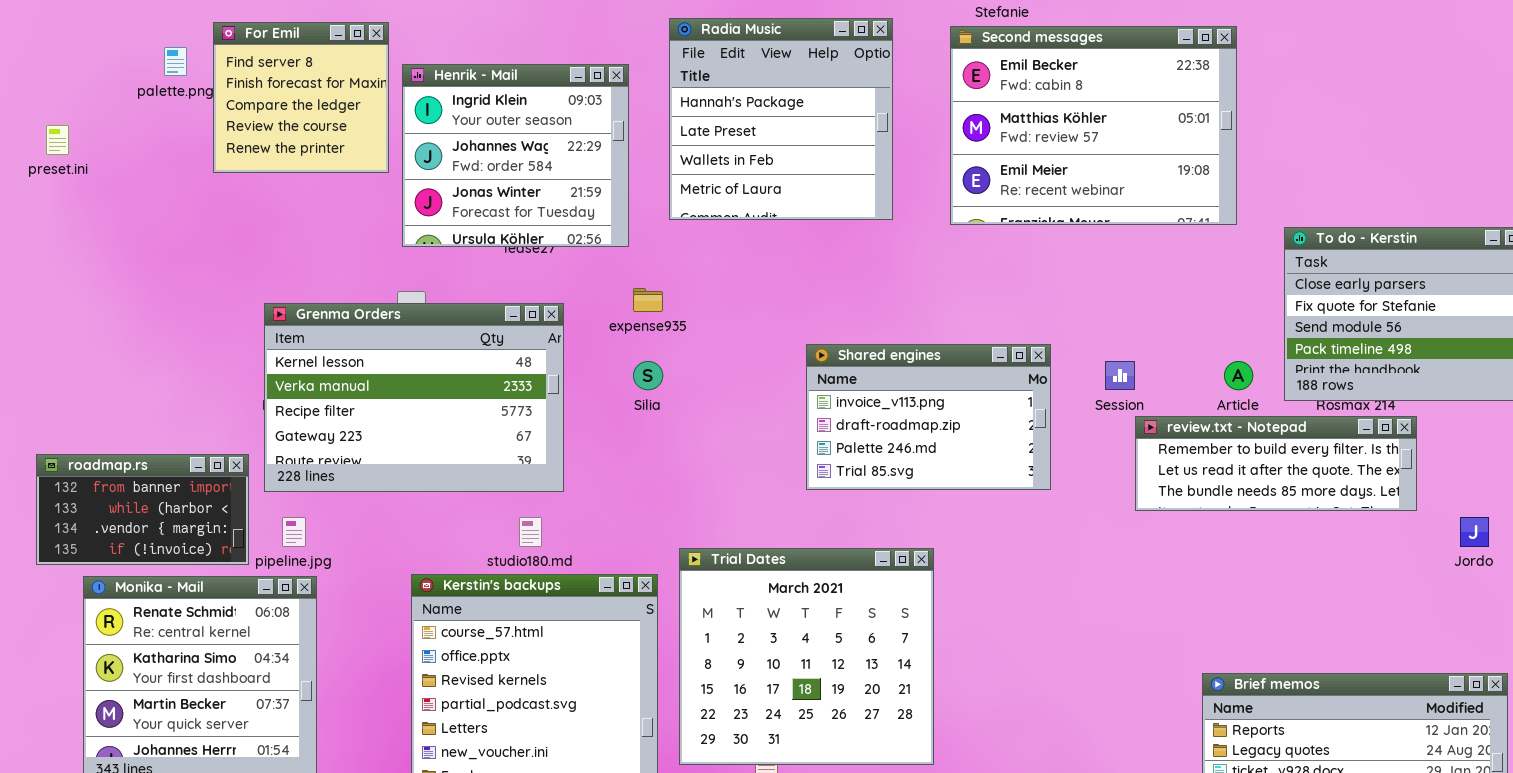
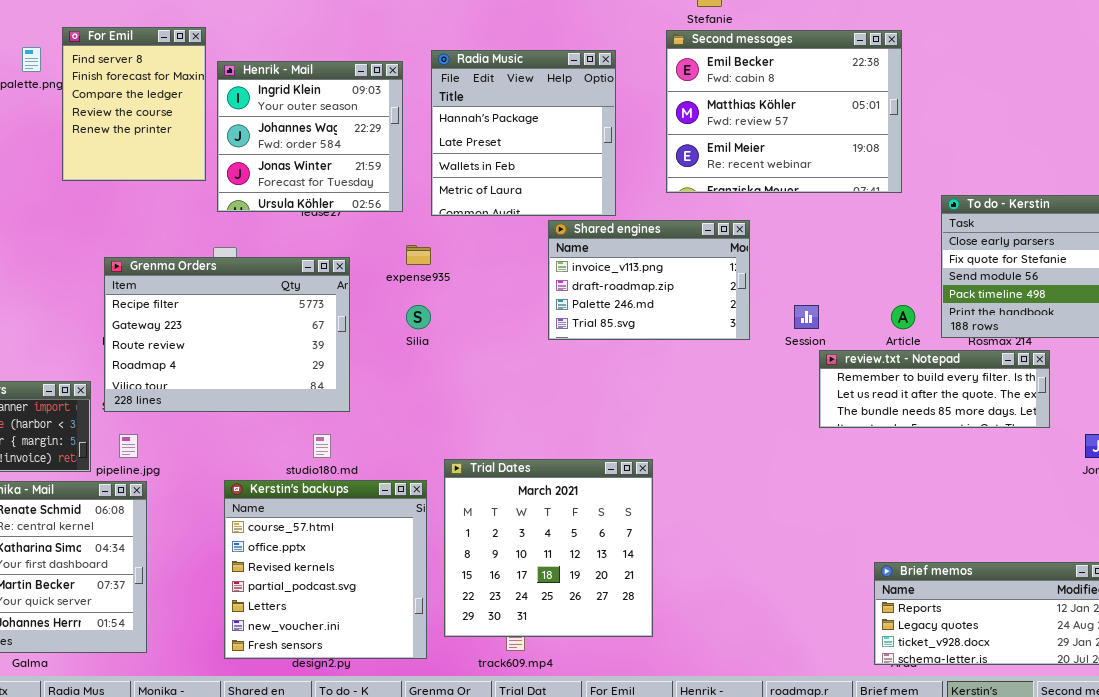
Radia Music: [669,18,893,220] -> [431,50,616,216], moved
For Emil: [213,22,389,173] -> [62,27,206,181], resized
Grenma Orders: [264,303,564,492] -> [104,257,350,412], scrolled down 2 rows
Shared engines: [806,344,1051,490] -> [548,220,750,340], moved

